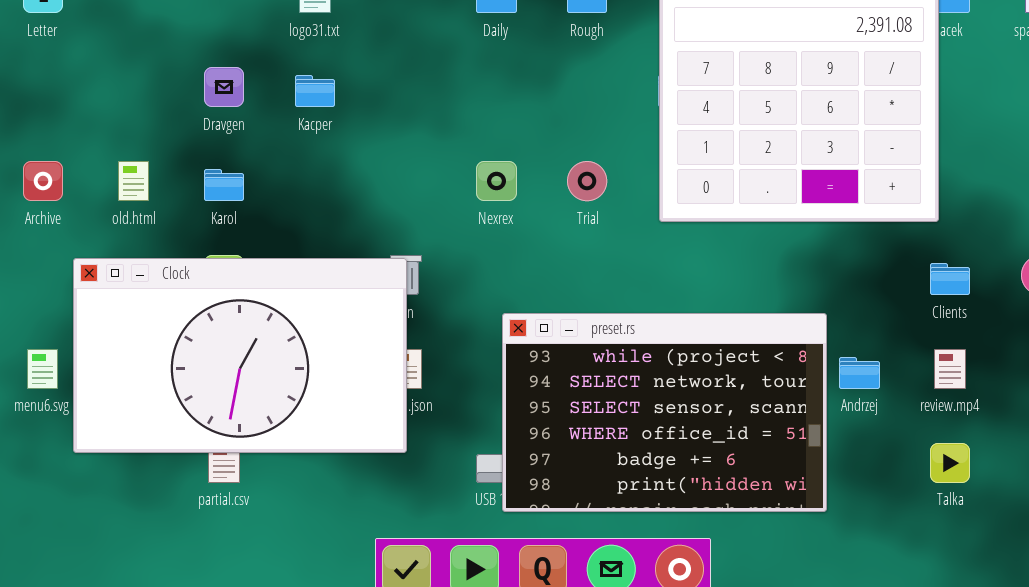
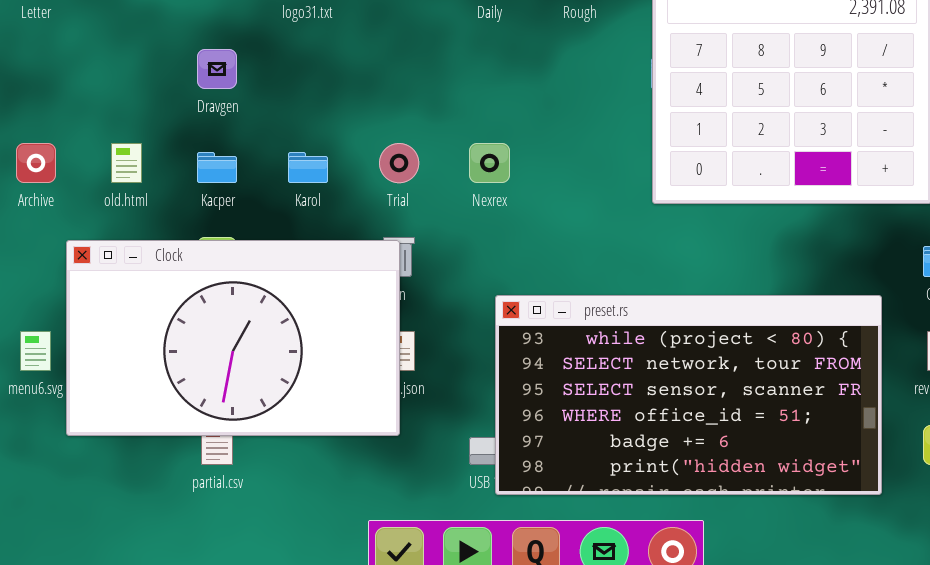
Kacper: [295,75,335,107] -> [197,152,237,183], moved
Trial: [567,161,607,201] -> [379,143,419,183], moved
Karol: [204,169,244,201] -> [288,152,328,183], moved
preset.rs: [502,313,827,512] -> [495,295,882,495], resized

